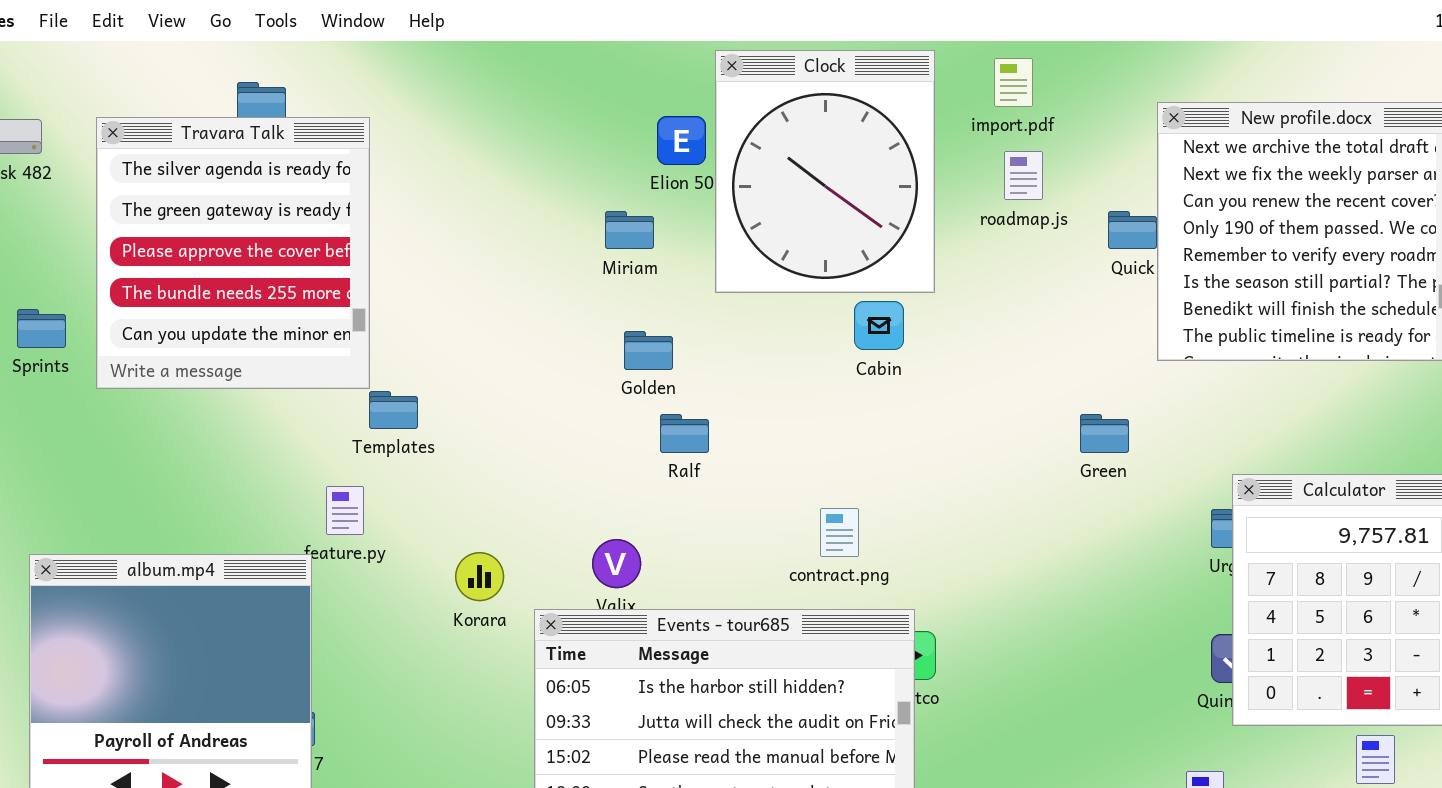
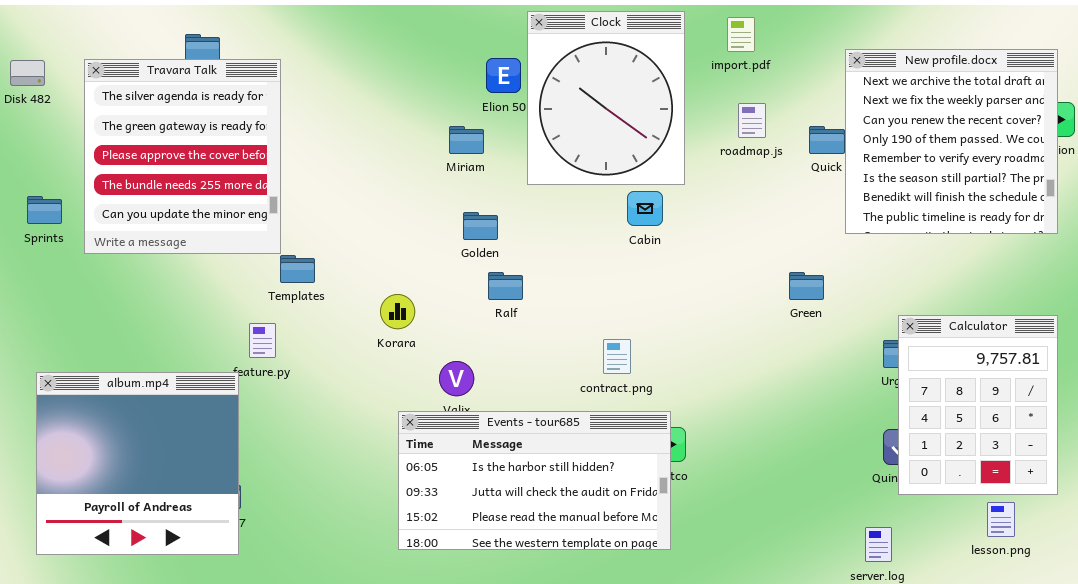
roadmap.js: [1004,151,1043,200] -> [738,103,766,138], moved
Korara: [455,552,504,601] -> [380,294,415,329], moved

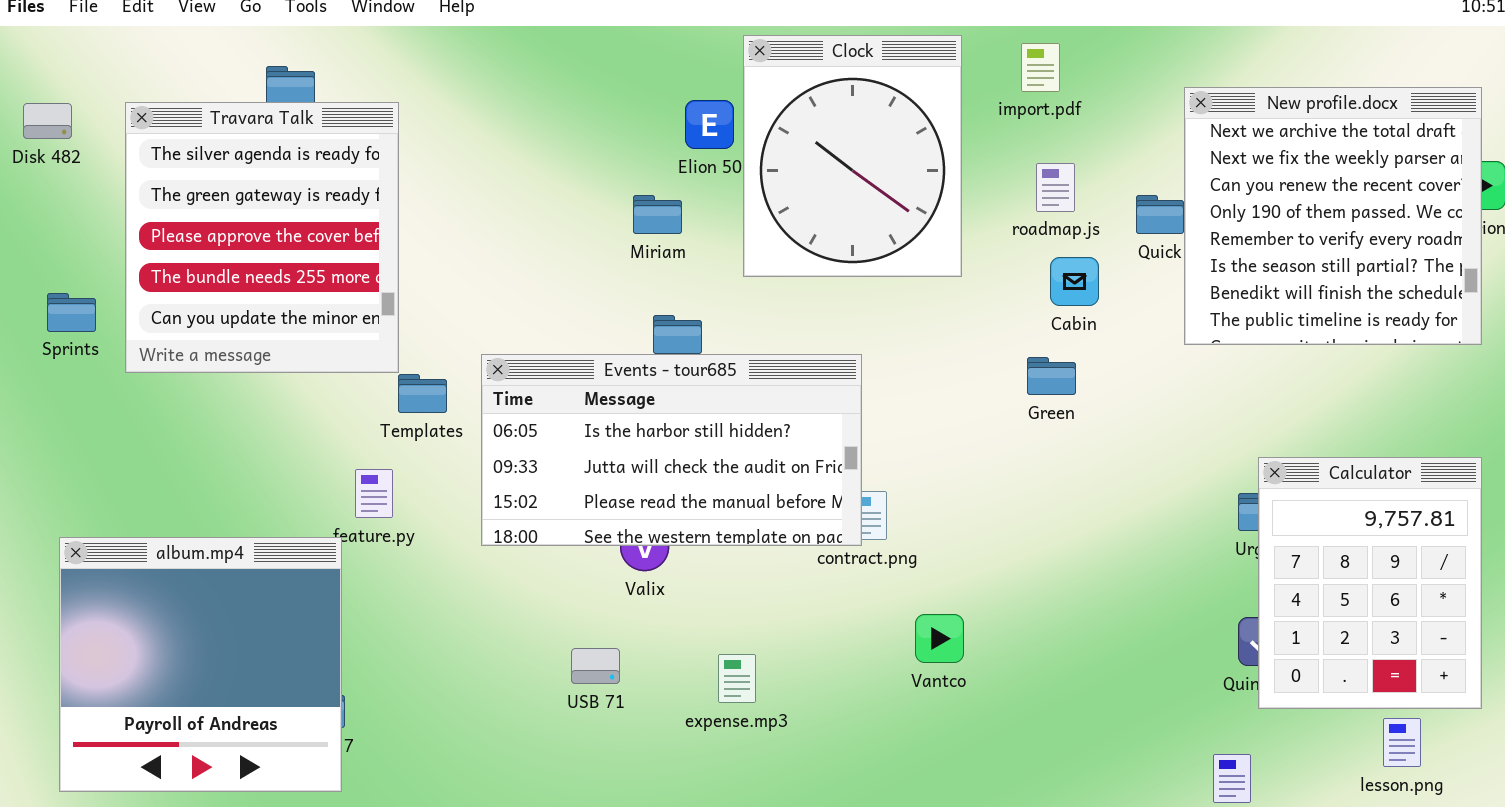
Cabin: [627,191,663,226] -> [1050,257,1099,306], moved
Green: [789,272,824,300] -> [1027,357,1076,395], moved
Events - tour685: [398,411,671,550] -> [481,354,862,546], moved

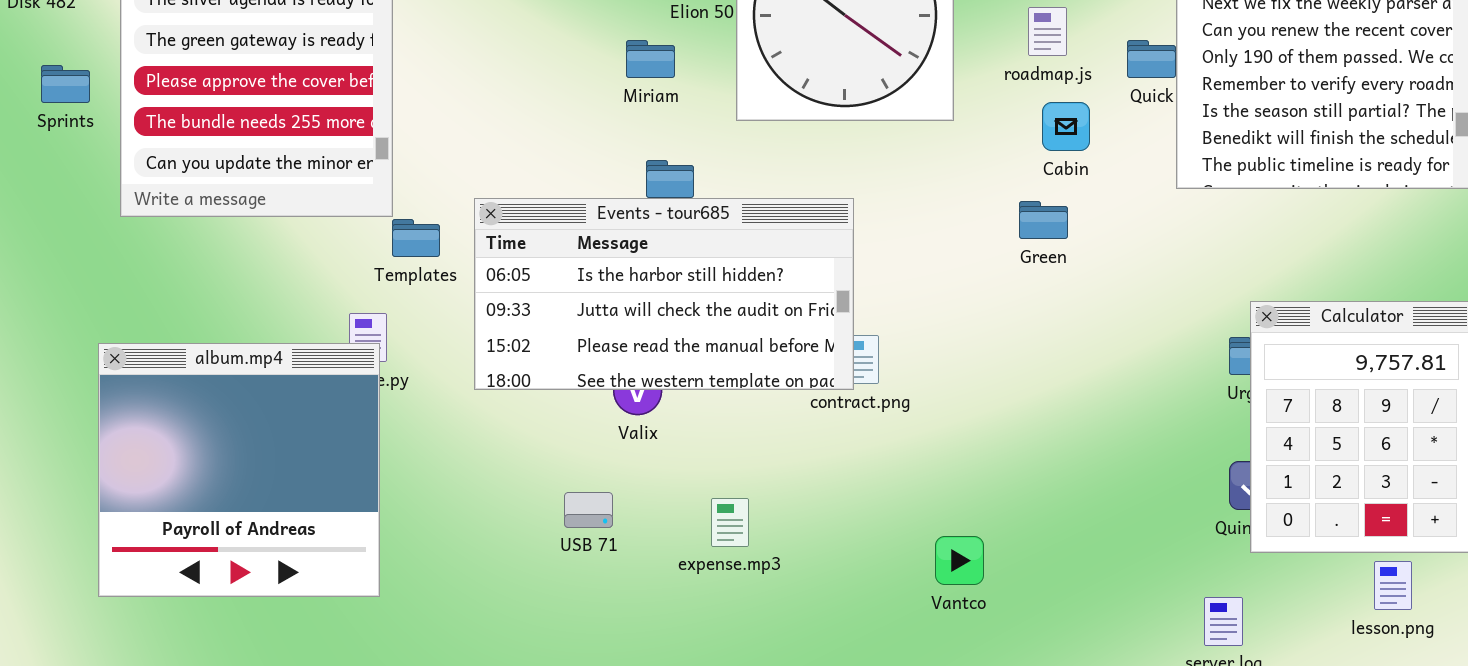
Sprints: [47,293,96,332] -> [41,65,90,103], moved
album.mp4: [59,537,342,792] -> [98,343,380,597], moved
Vantco: [915,614,964,663] -> [935,536,984,585], moved

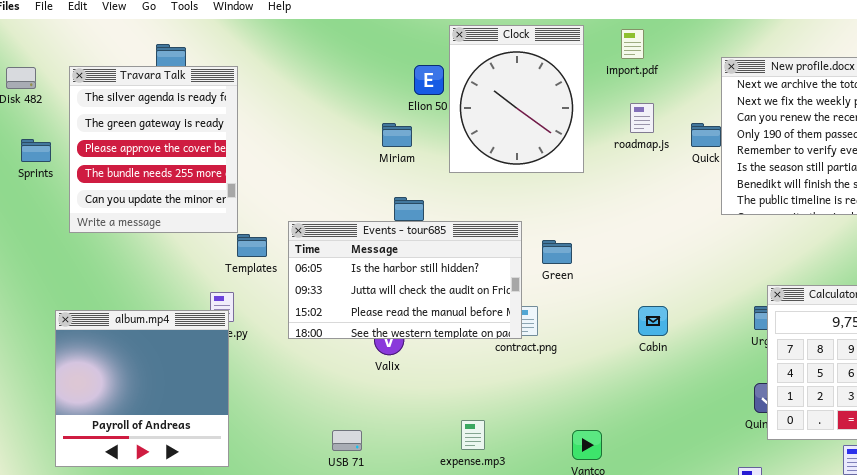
Cabin: [1042,102,1090,151] -> [638,306,668,336], moved
Green: [1019,201,1068,239] -> [542,240,572,264], moved
USB 71: [564,492,613,528] -> [332,430,362,451], moved
expense.mp3: [711,498,749,547] -> [461,420,485,450], moved

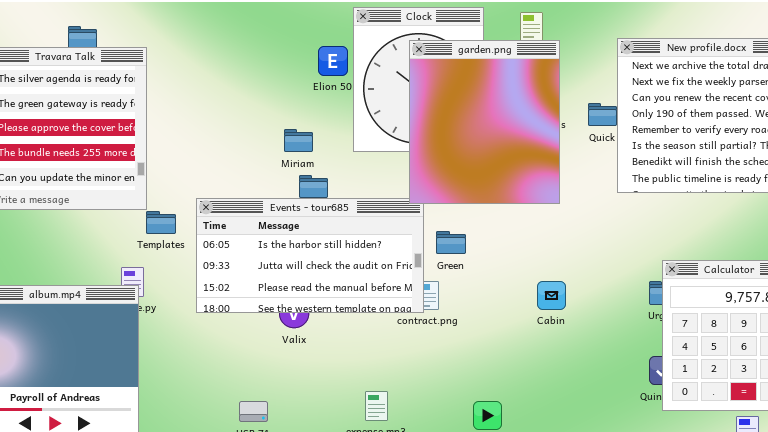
garden.png: none -> [409,40,560,204], opened
Miriam: [382,123,412,147] -> [284,129,313,152], moved
Green: [542,240,572,264] -> [436,231,466,254], moved

